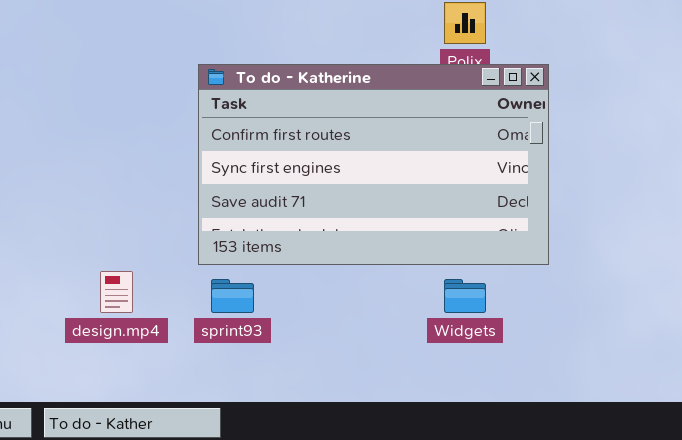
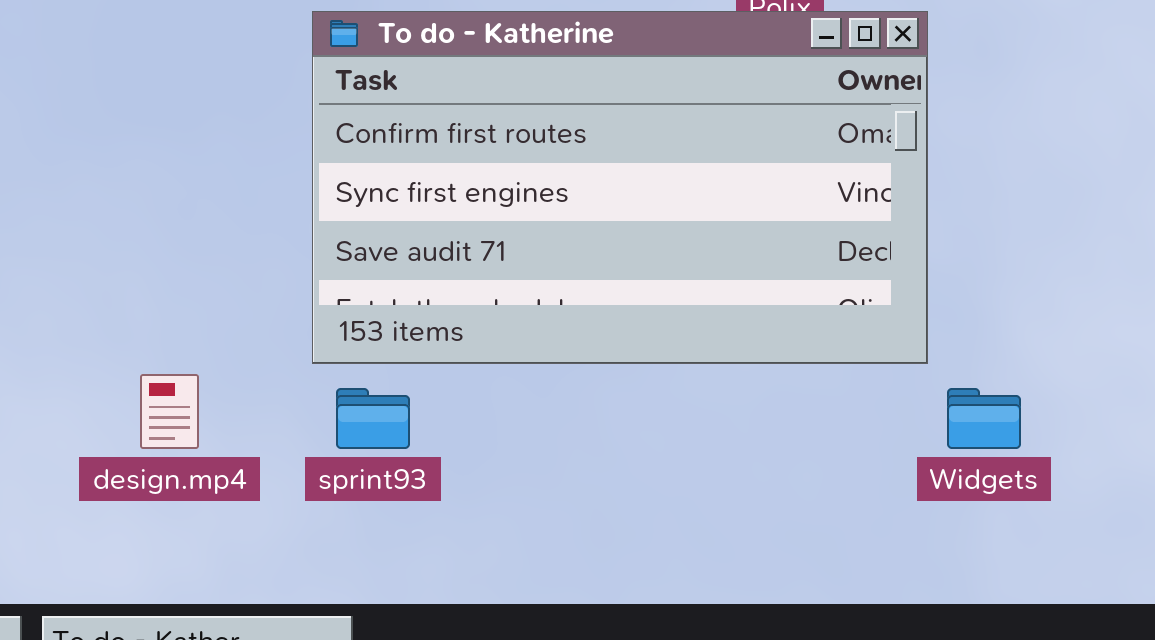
Widgets: [444,279,486,313] -> [947,388,1021,449], moved

